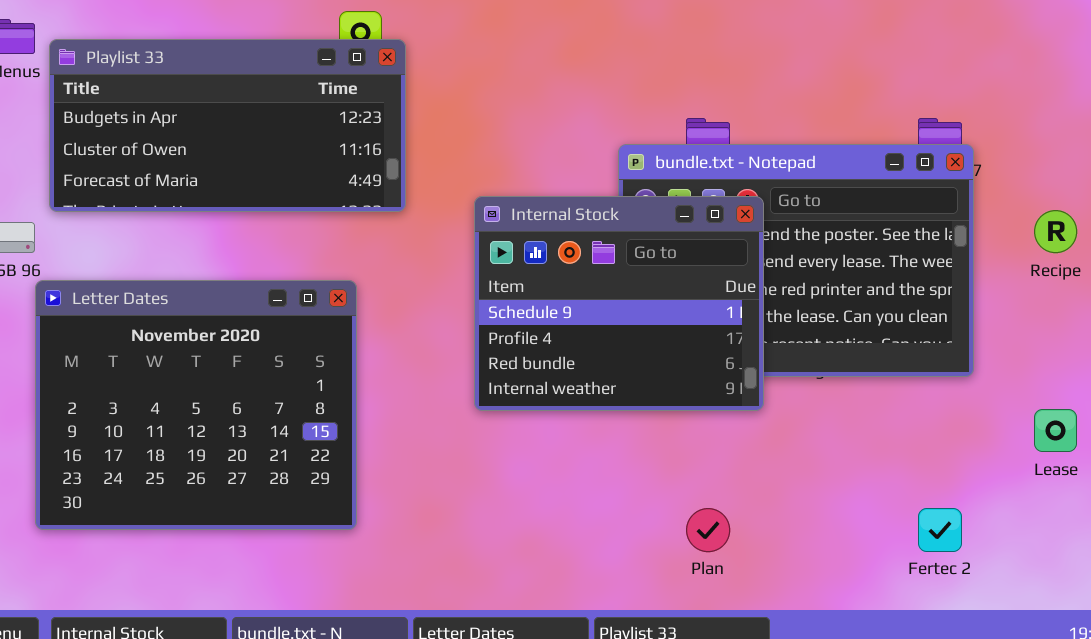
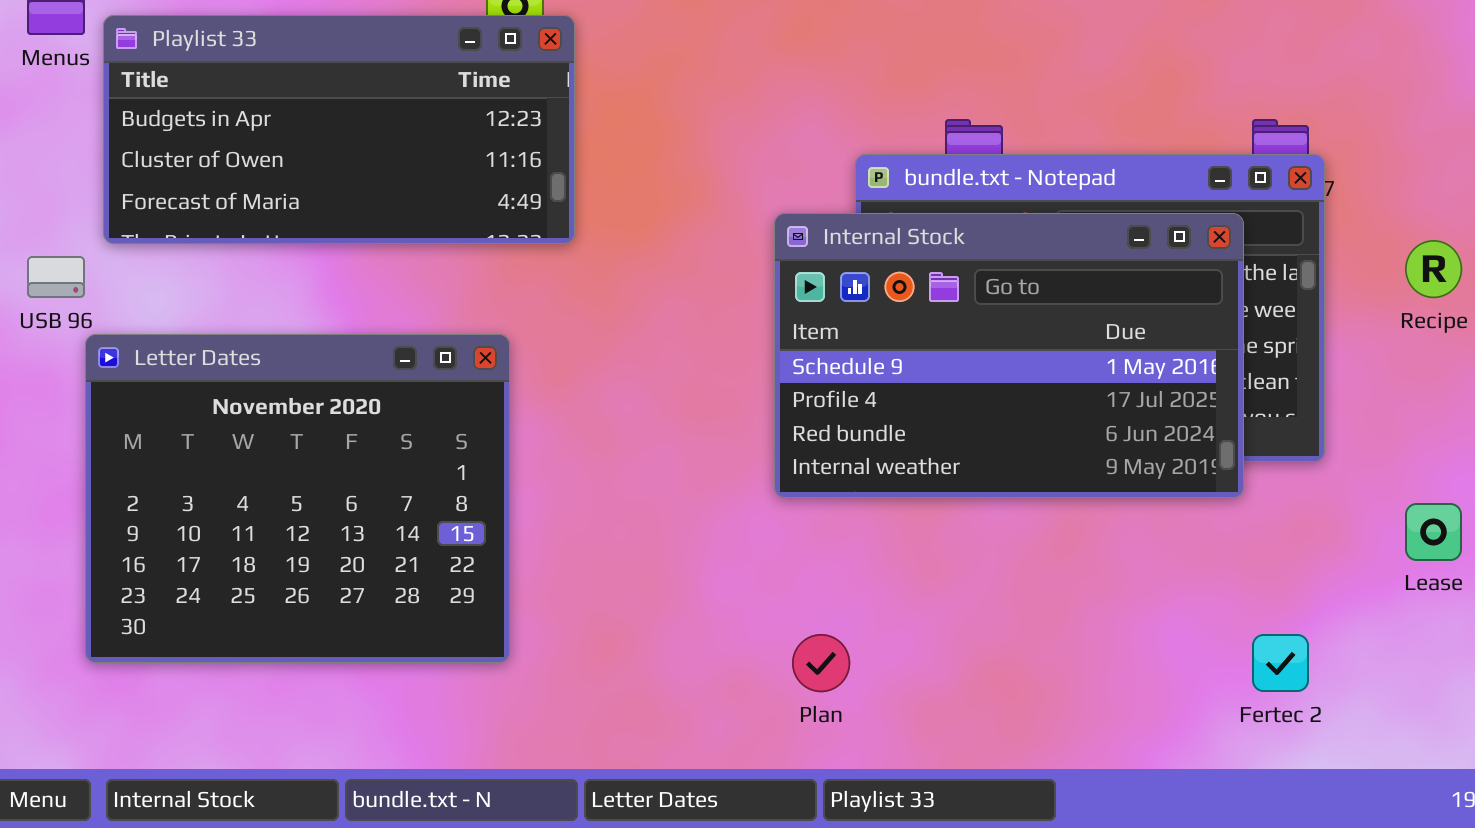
Internal Stock: [474,196,764,411] -> [774,213,1244,498], moved, resized
Plan: [686,508,730,552] -> [792,634,850,692], moved

